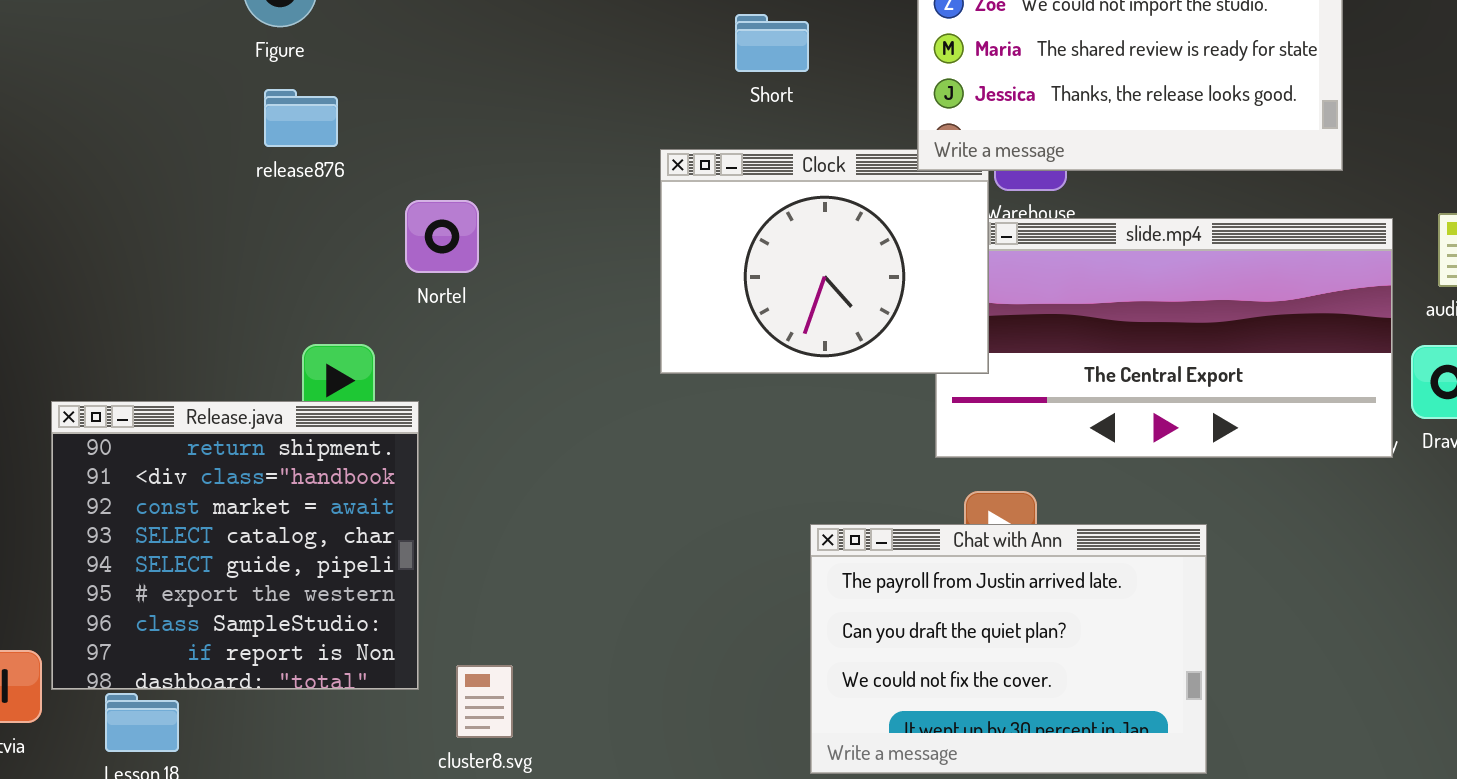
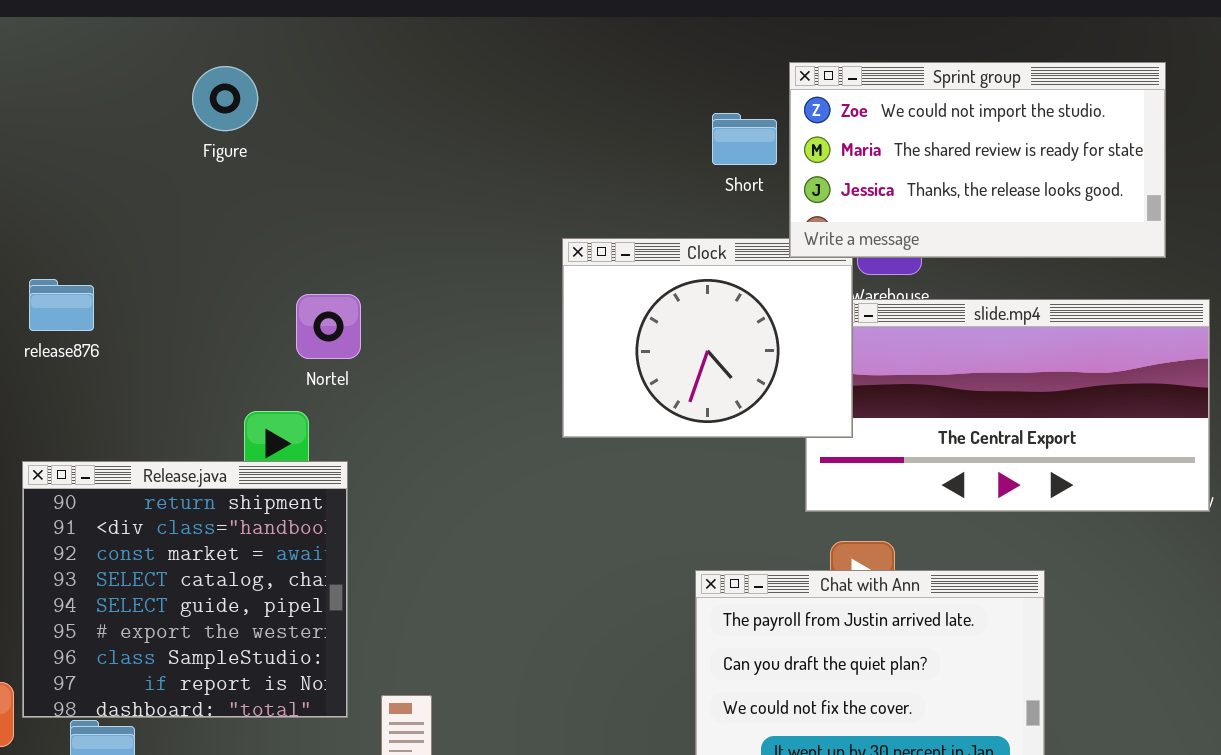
Short: [735,14,809,72] -> [712,113,777,165], moved
release876: [264,89,338,147] -> [29,279,94,331], moved
Nortel: [405,200,479,273] -> [296,294,361,359], moved

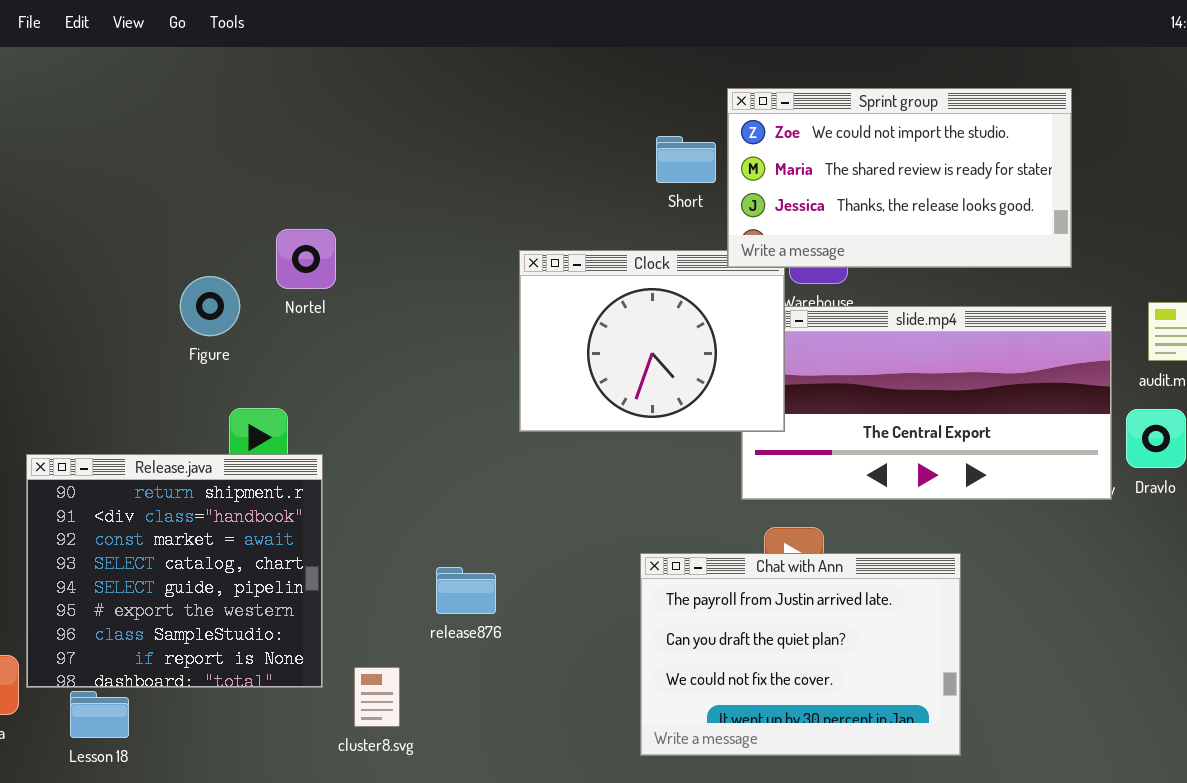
Figure: [192,66,258,131] -> [180,276,240,336], moved
release876: [29,279,94,331] -> [436,567,496,614], moved
Nortel: [296,294,361,359] -> [276,229,336,289], moved

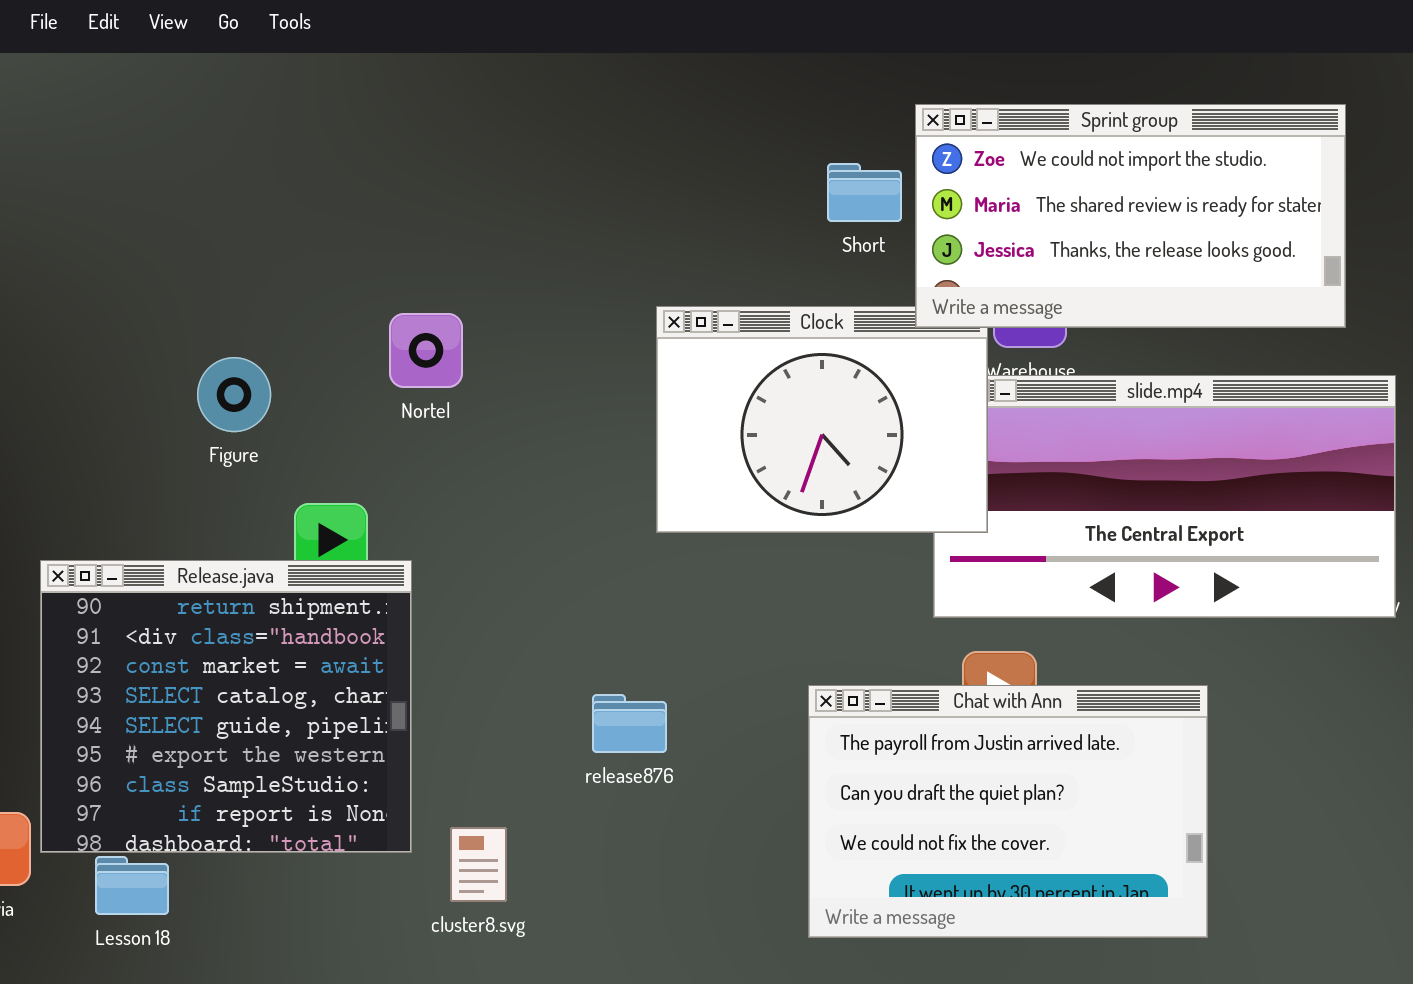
Nortel: [276,229,336,289] -> [389,313,463,388], moved
Figure: [180,276,240,336] -> [197,357,271,432], moved
release876: [436,567,496,614] -> [592,694,667,753], moved

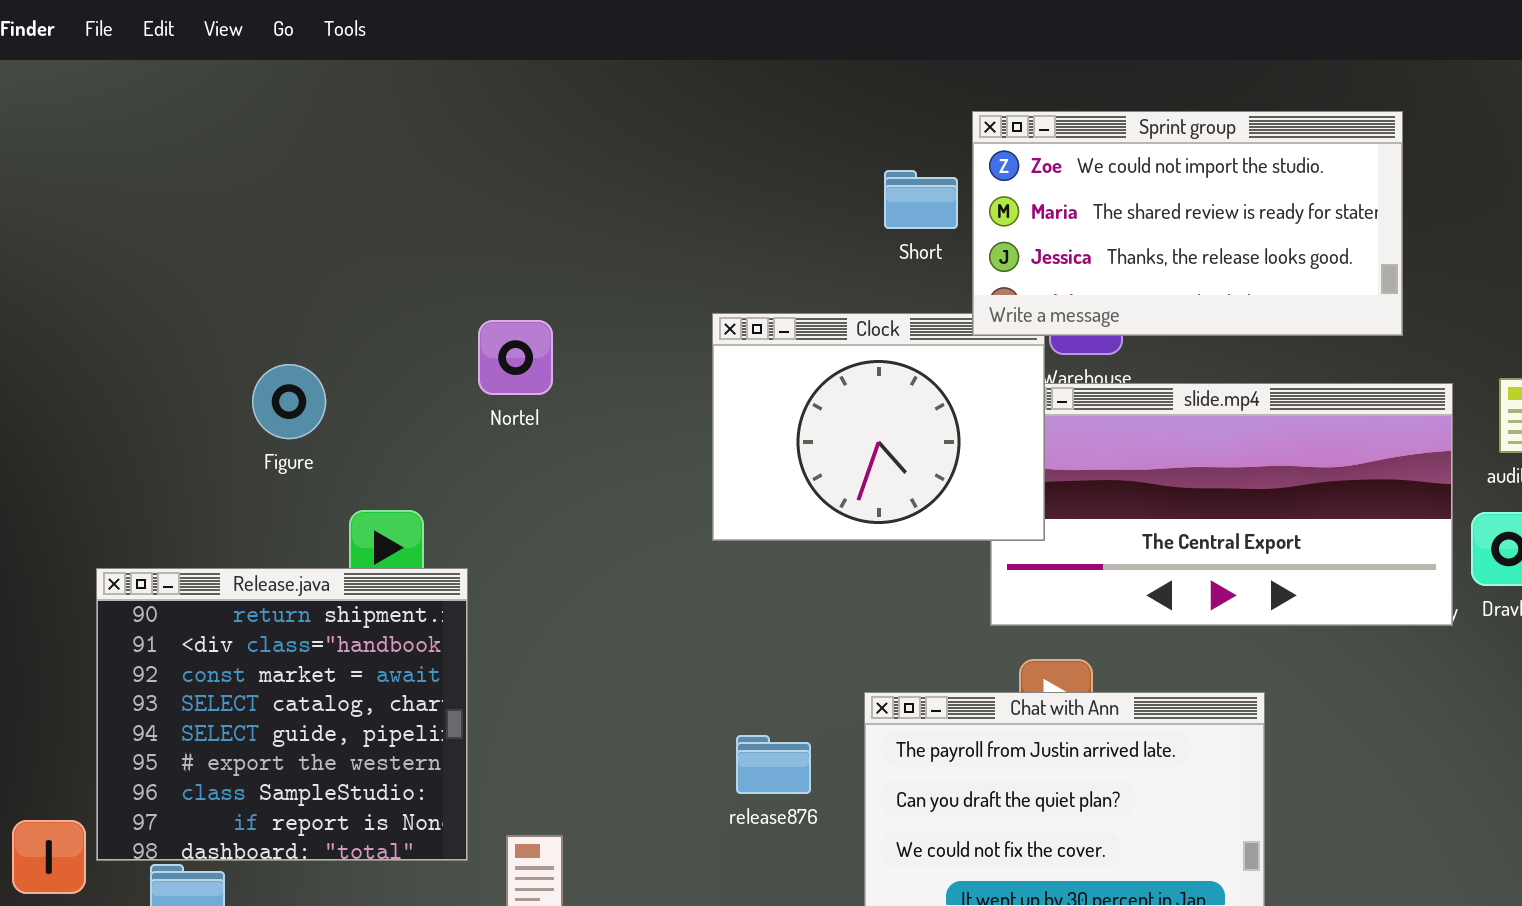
Nortel: [389,313,463,388] -> [478,320,553,395], moved
release876: [592,694,667,753] -> [736,735,811,794], moved

